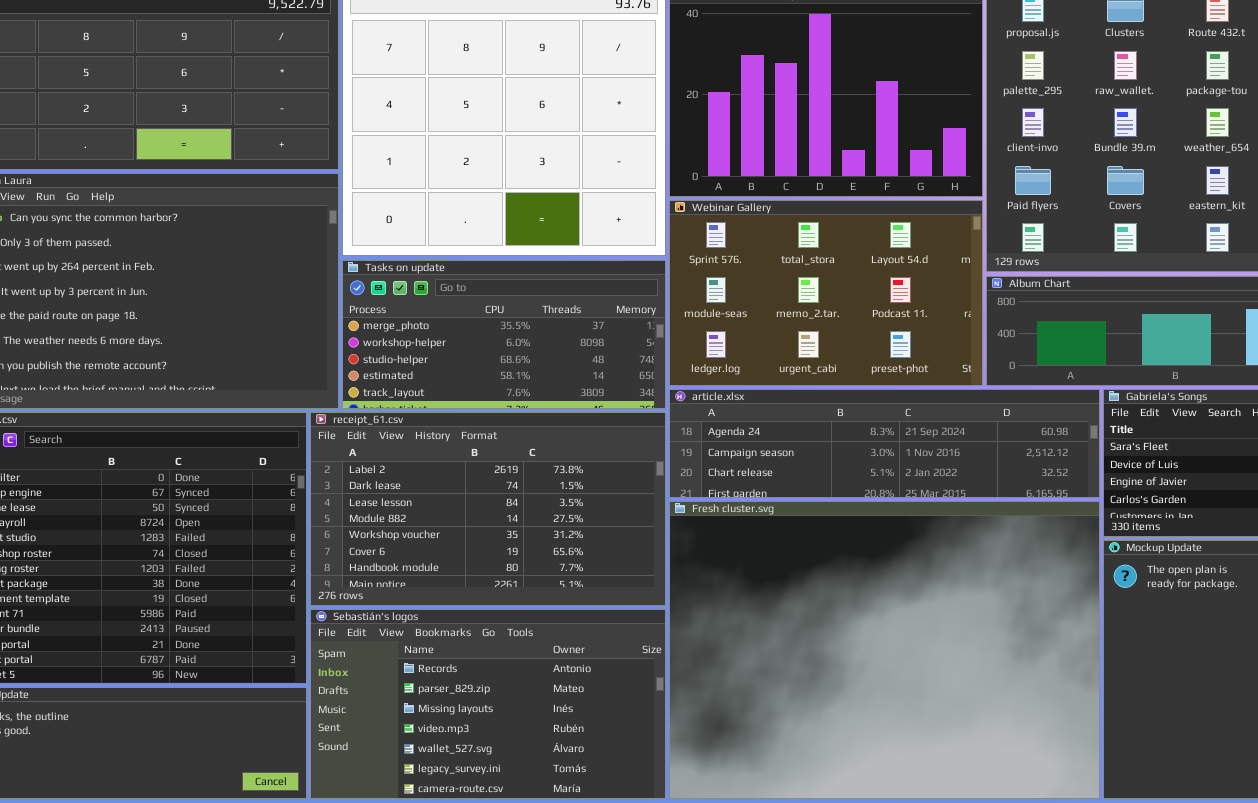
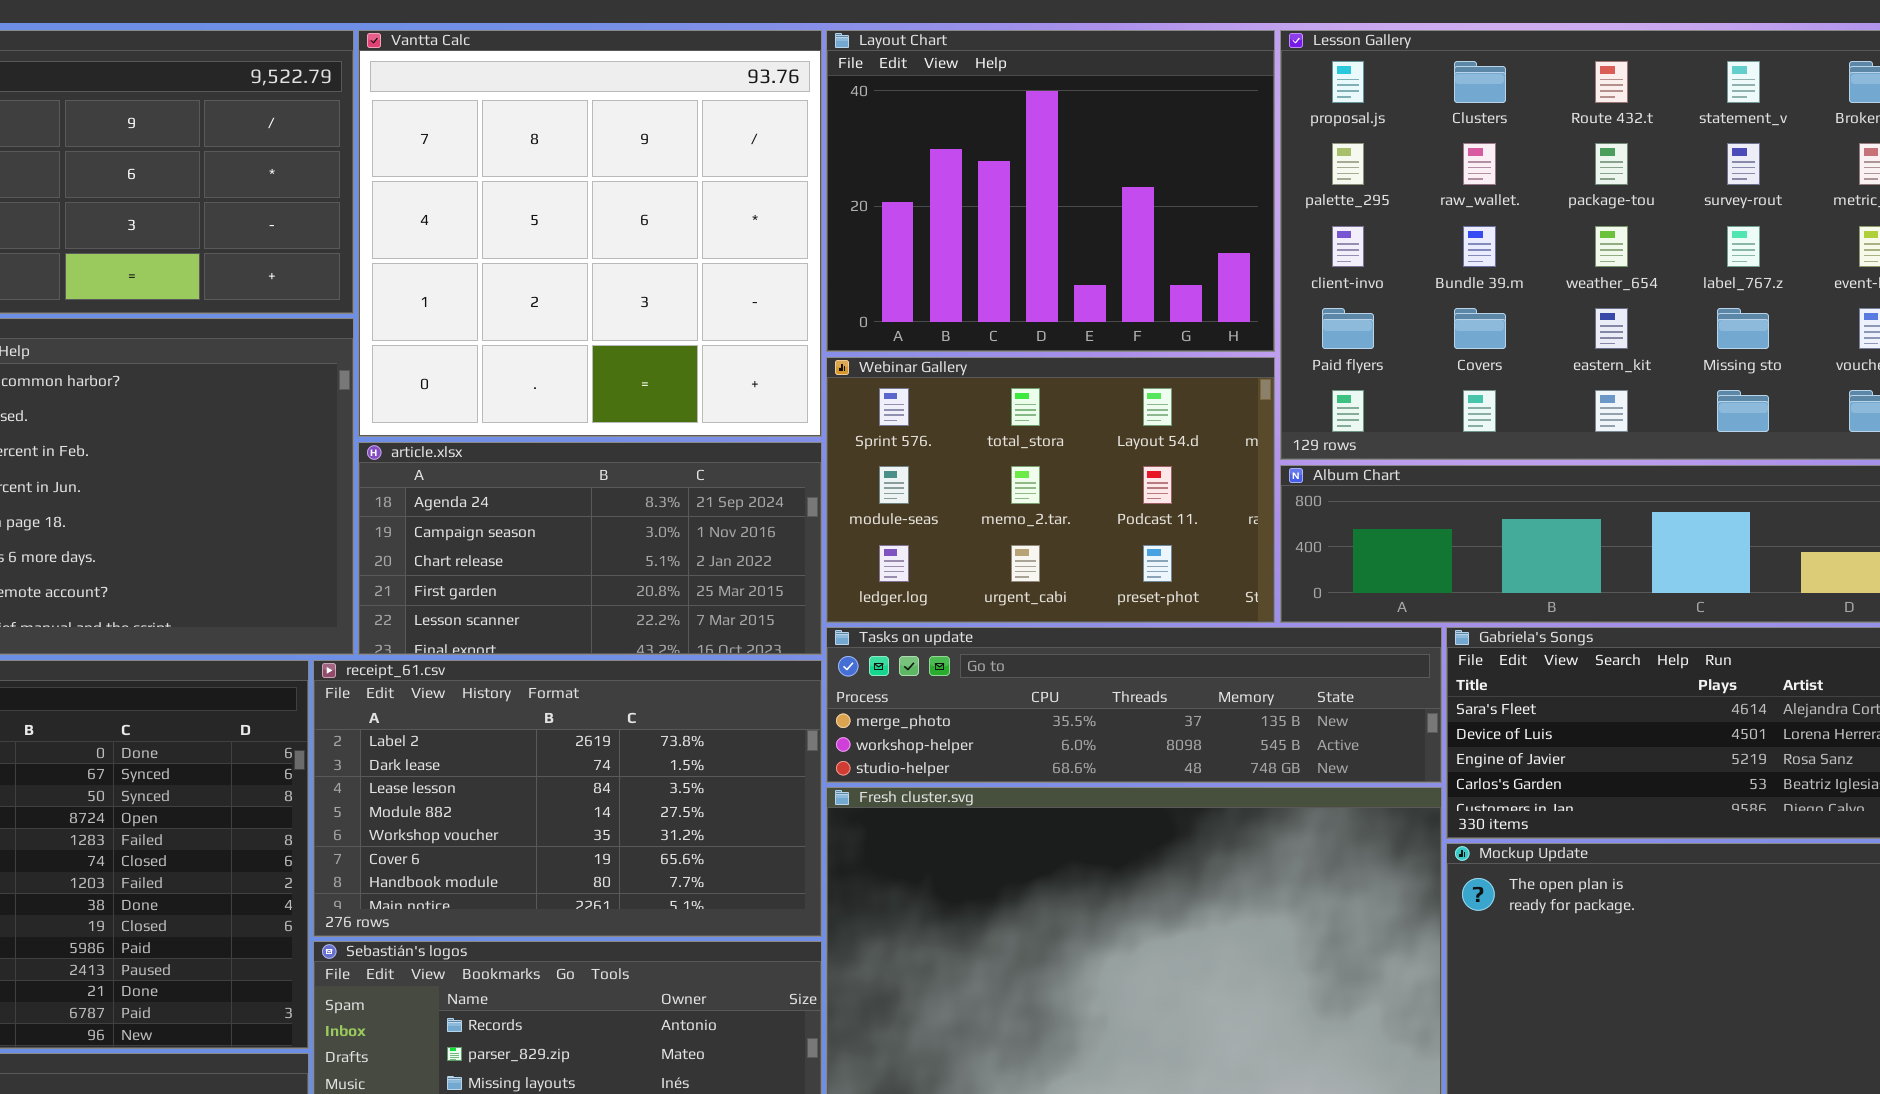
Tasks on update: [342,260,666,409] -> [826,627,1442,783], moved, resized
article.xlsx: [669,389,1100,498] -> [358,442,822,655], moved, resized

